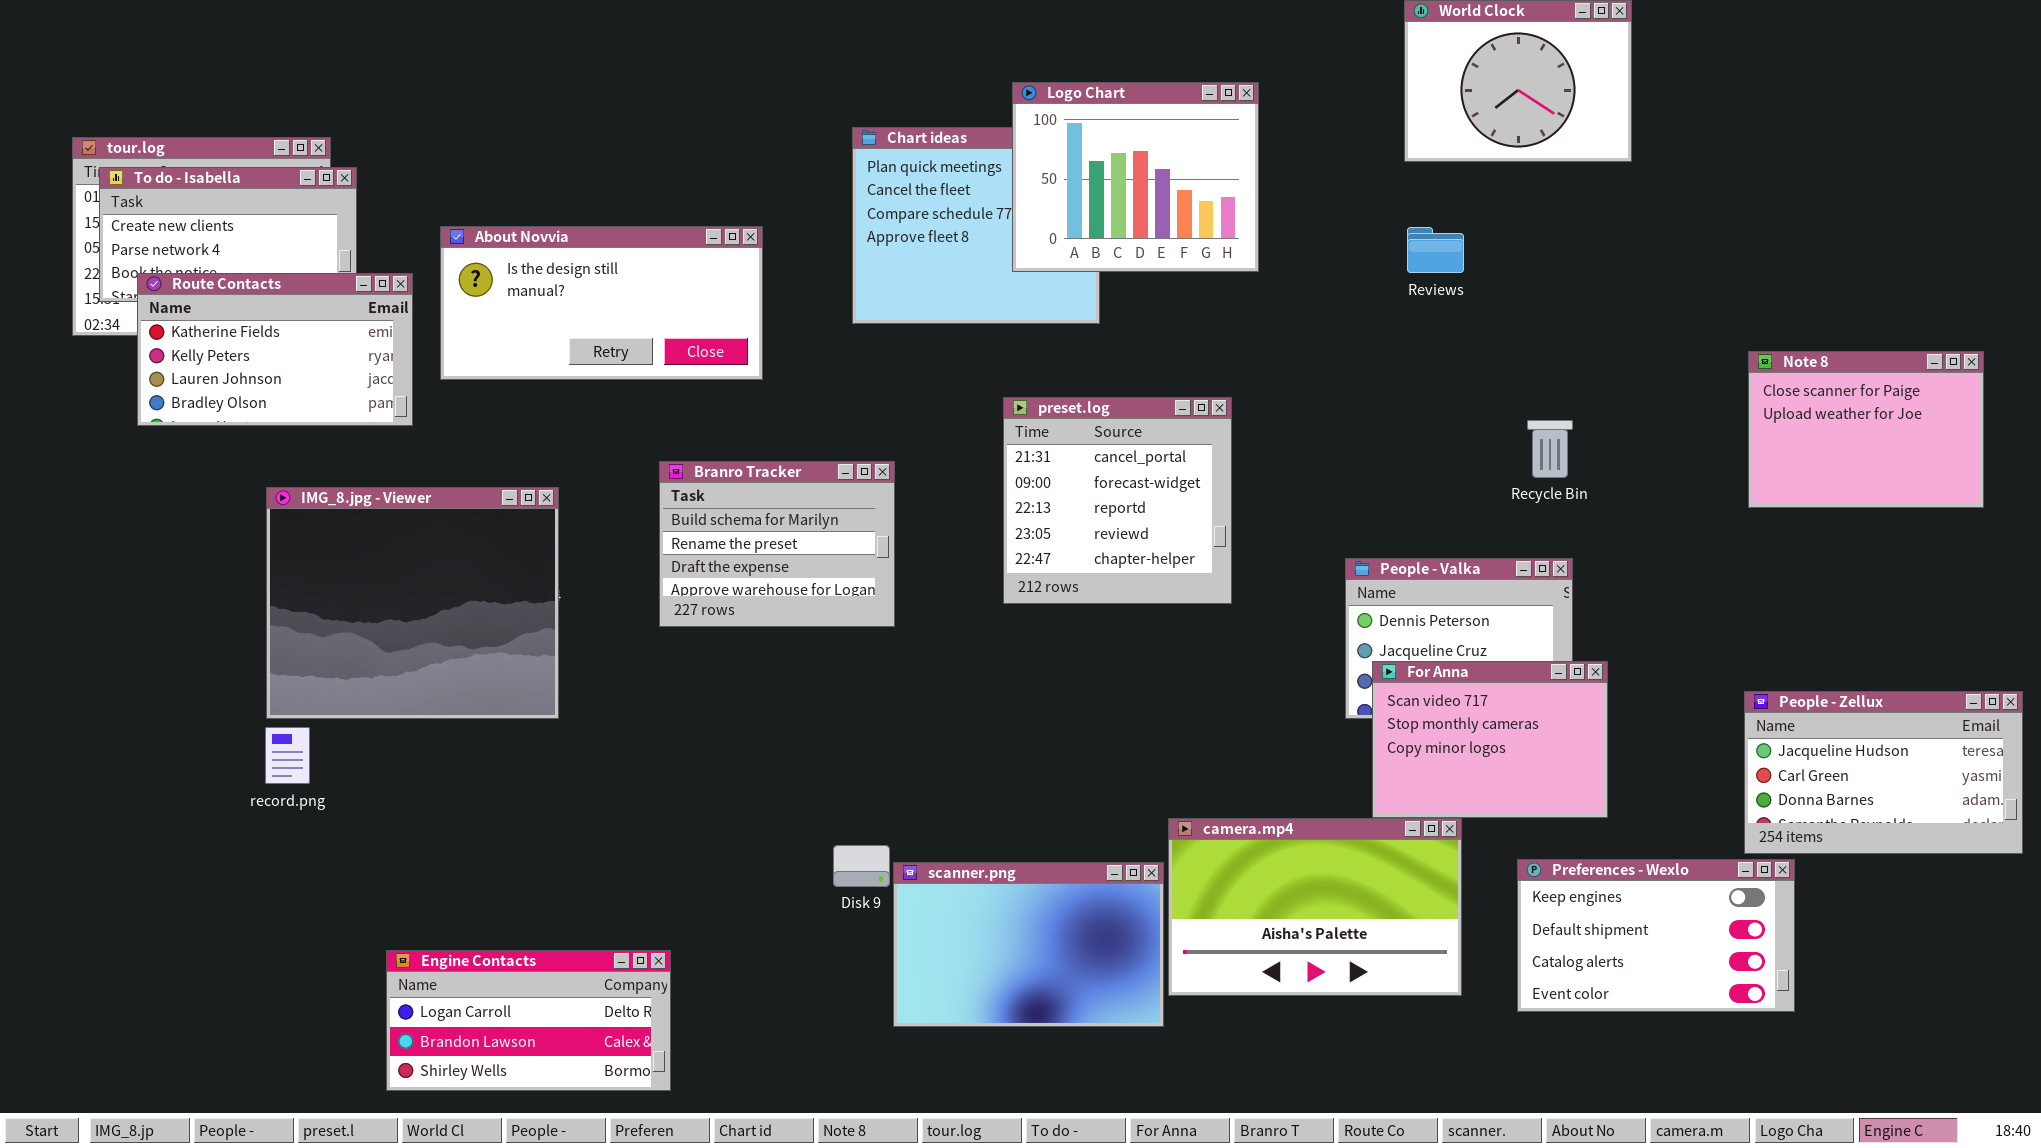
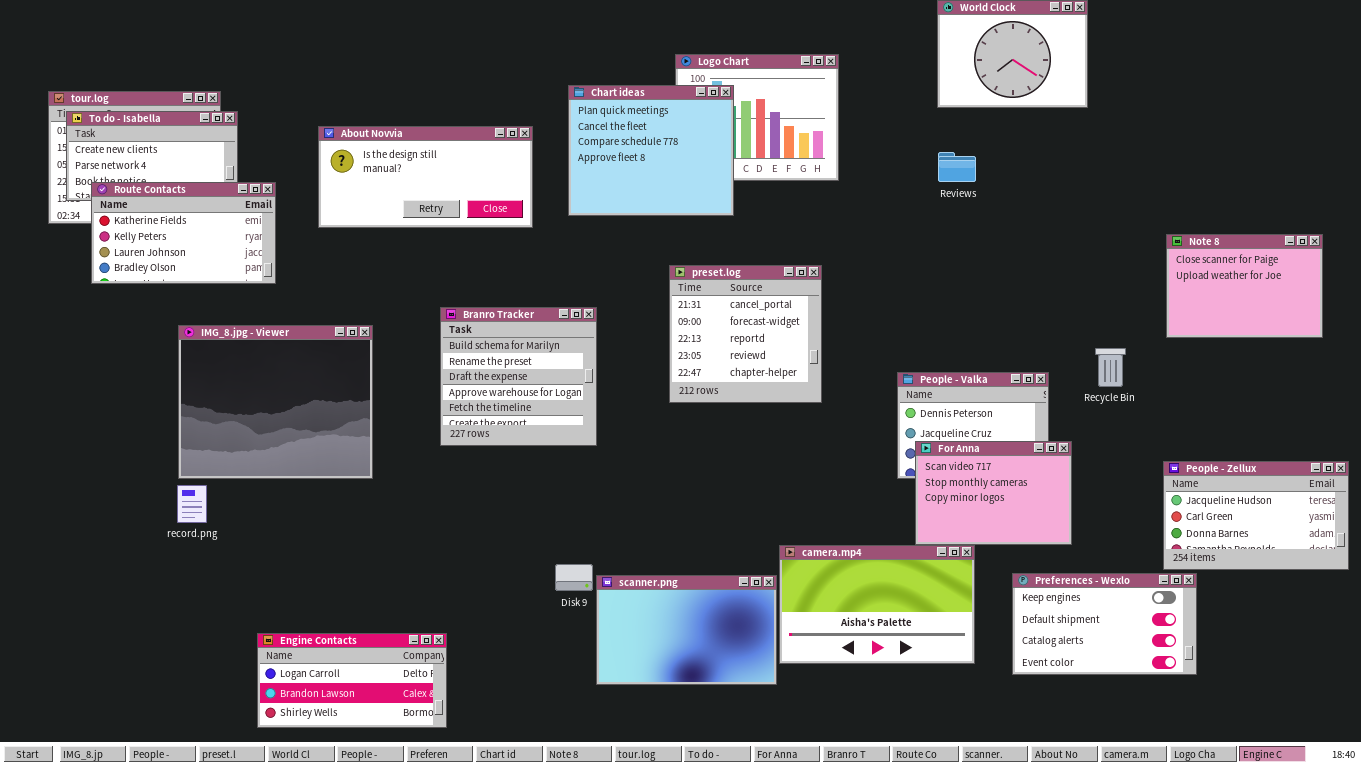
Chart ideas: [852,127,1100,324] -> [568,85,734,216], raised
About Novvia: [440,226,763,380] -> [318,126,533,228], moved
Recycle Bin: [1527,420,1573,478] -> [1095,348,1126,387], moved
Branro Tracker: [659,461,895,627] -> [440,307,597,446], resized

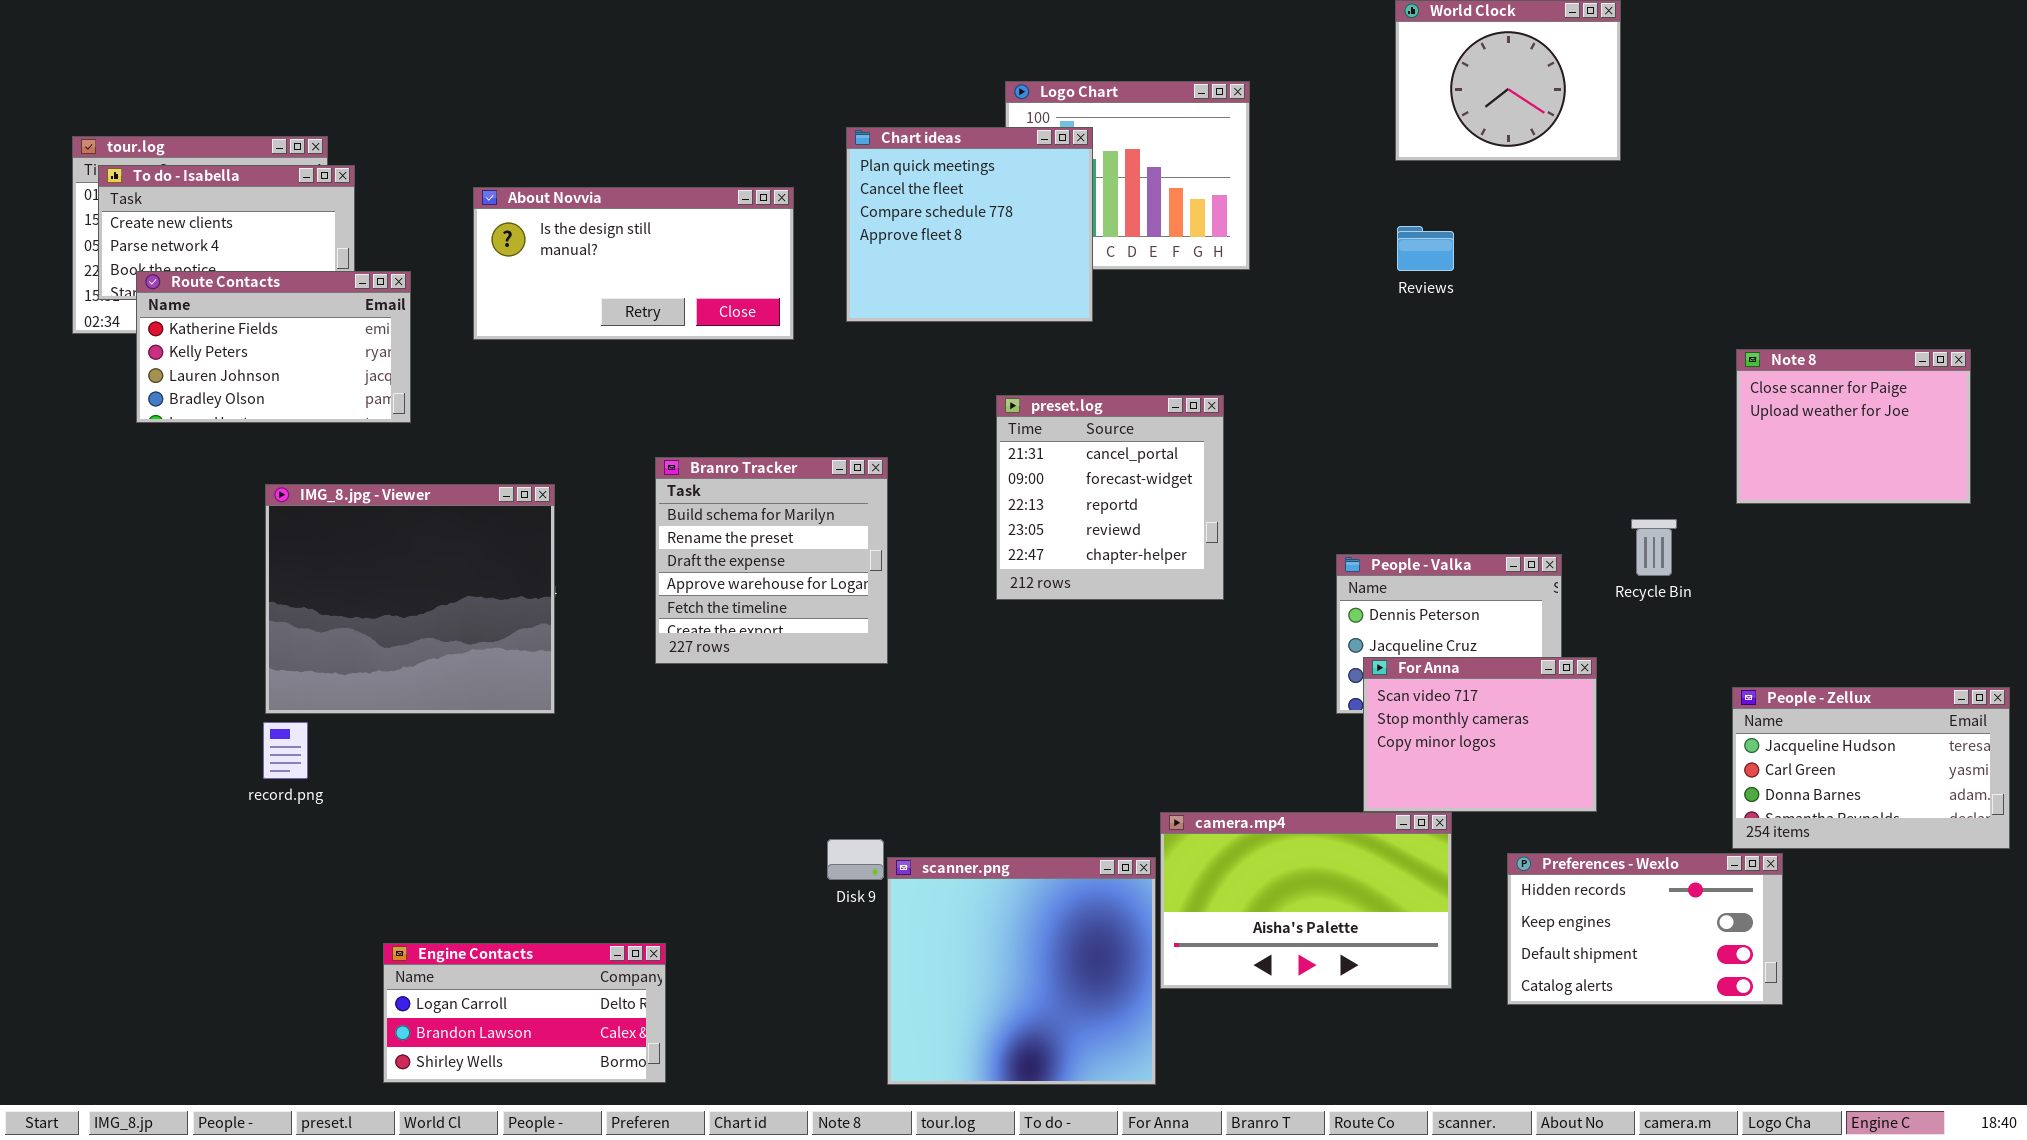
Preferences - Wexlo: [1012,573,1197,675] -> [1507,853,1783,1005], scrolled up 1 row
scanner.png: [596,575,777,685] -> [887,857,1156,1085], resized

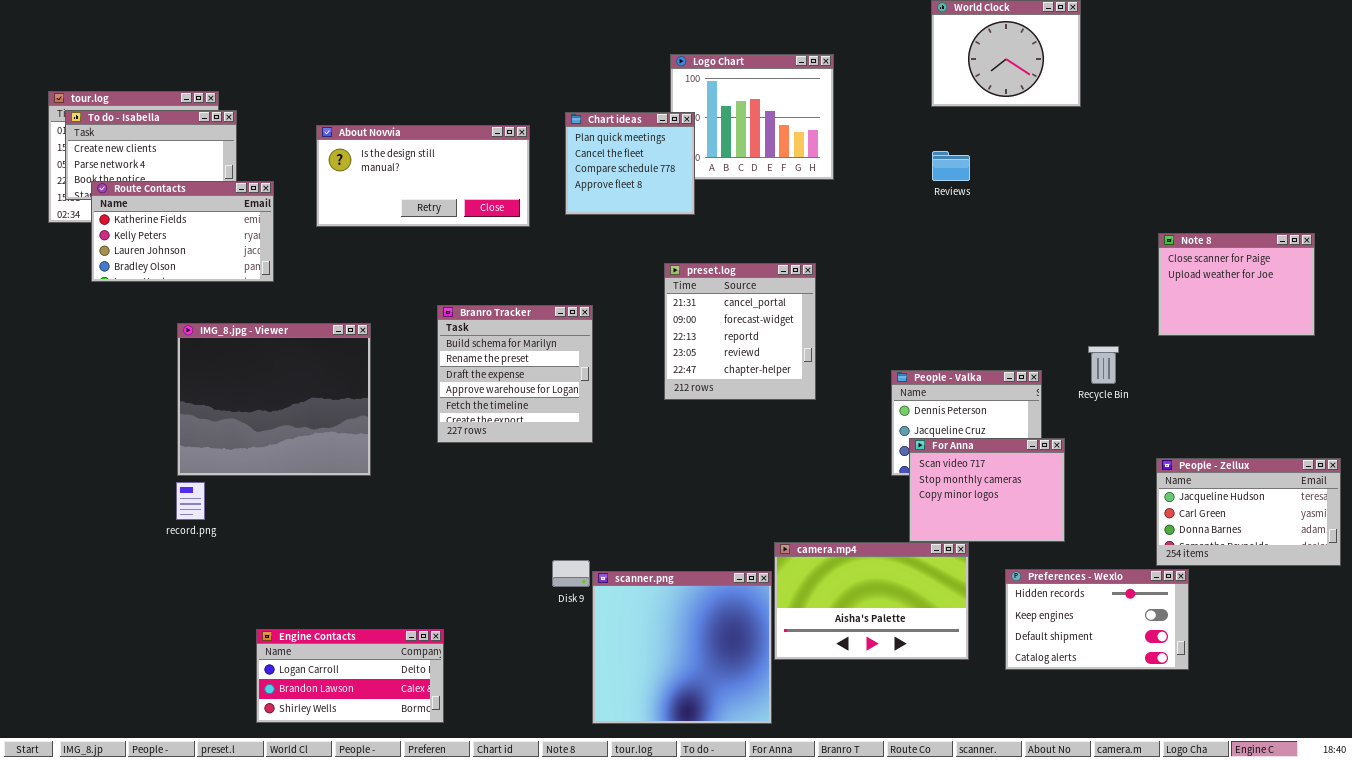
Chart ideas: [846,127,1093,322] -> [565,112,695,215], resized

